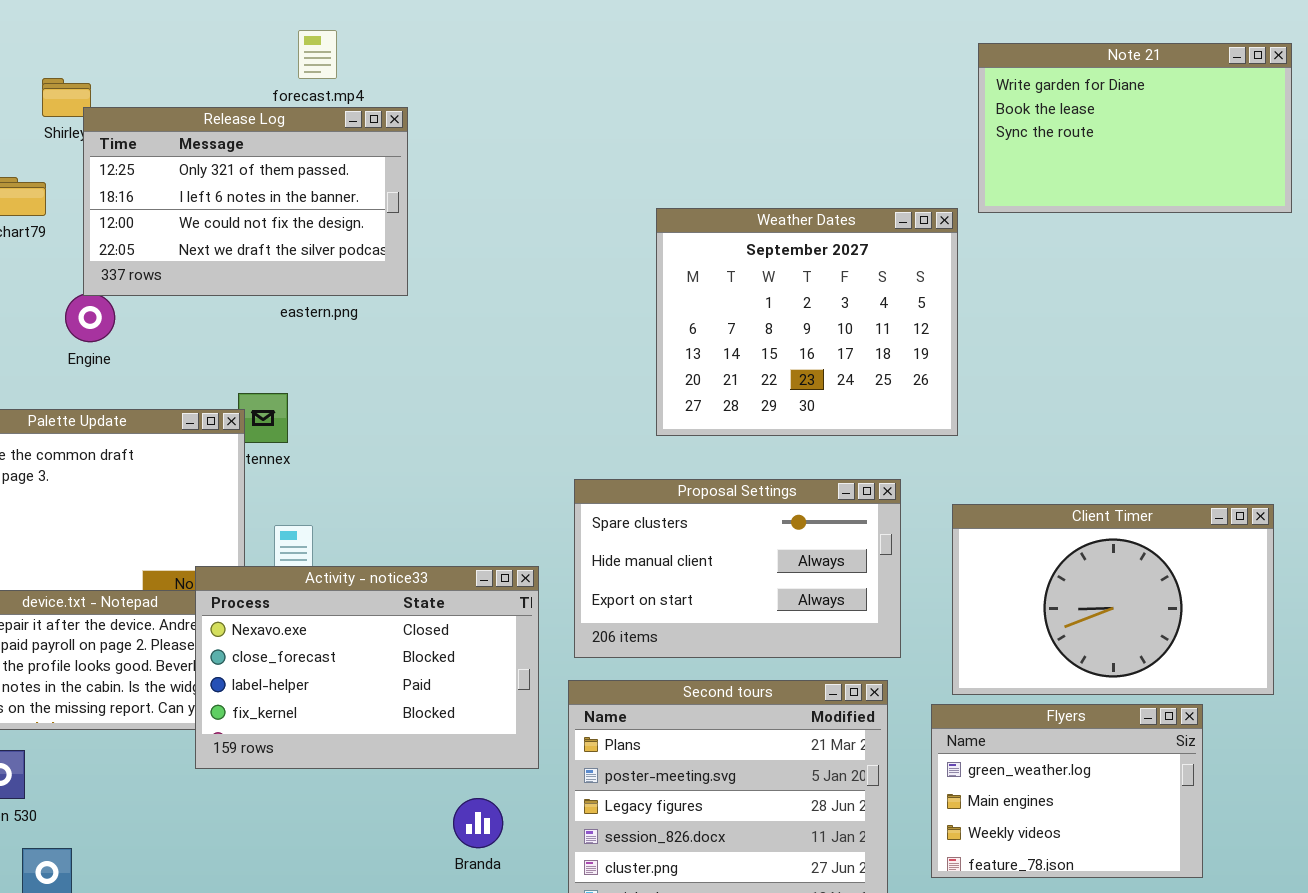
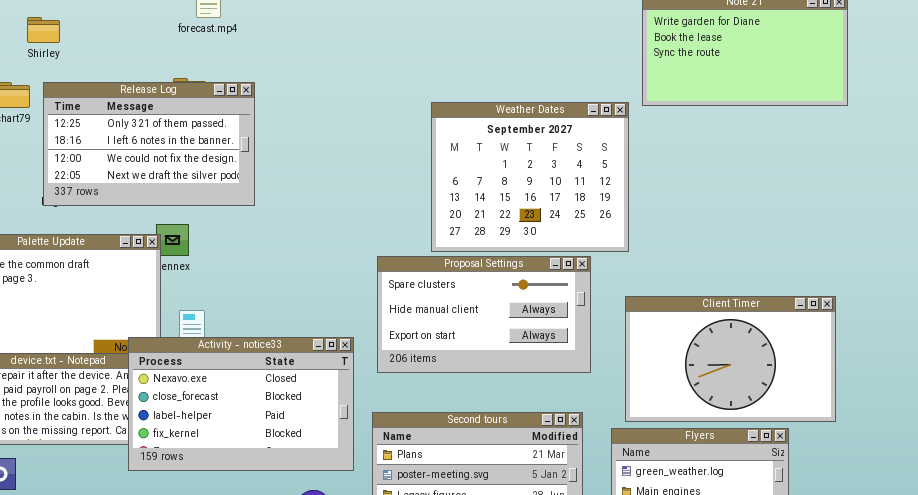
Release Log: [83,107,408,296] -> [43,82,255,206], moved
Proposal Settings: [574,479,901,658] -> [377,256,591,373], moved

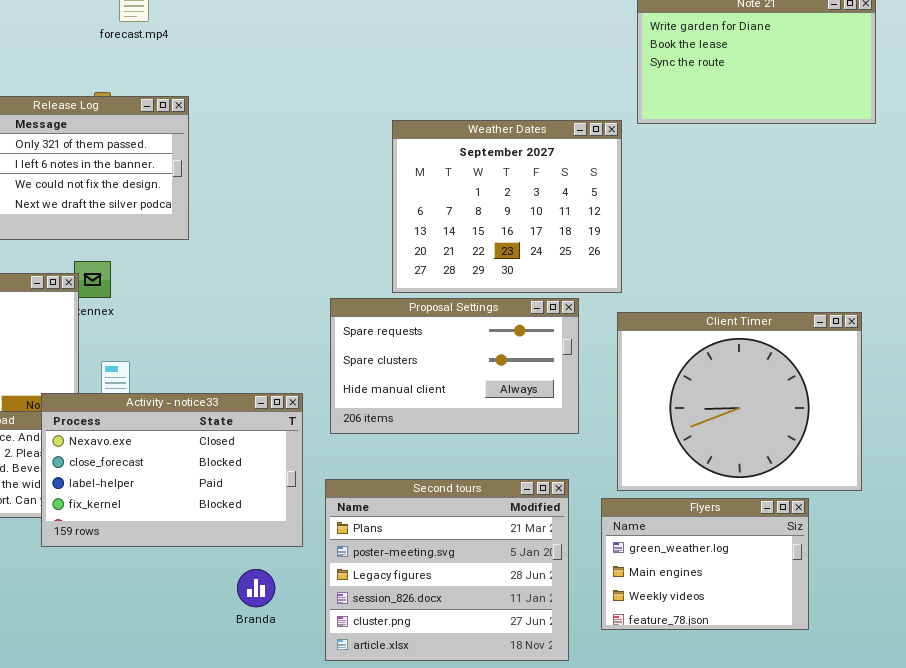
Proposal Settings: [377,256,591,373] -> [330,298,579,434], scrolled up 1 row
Client Timer: [625,296,836,422] -> [617,312,862,491], resized

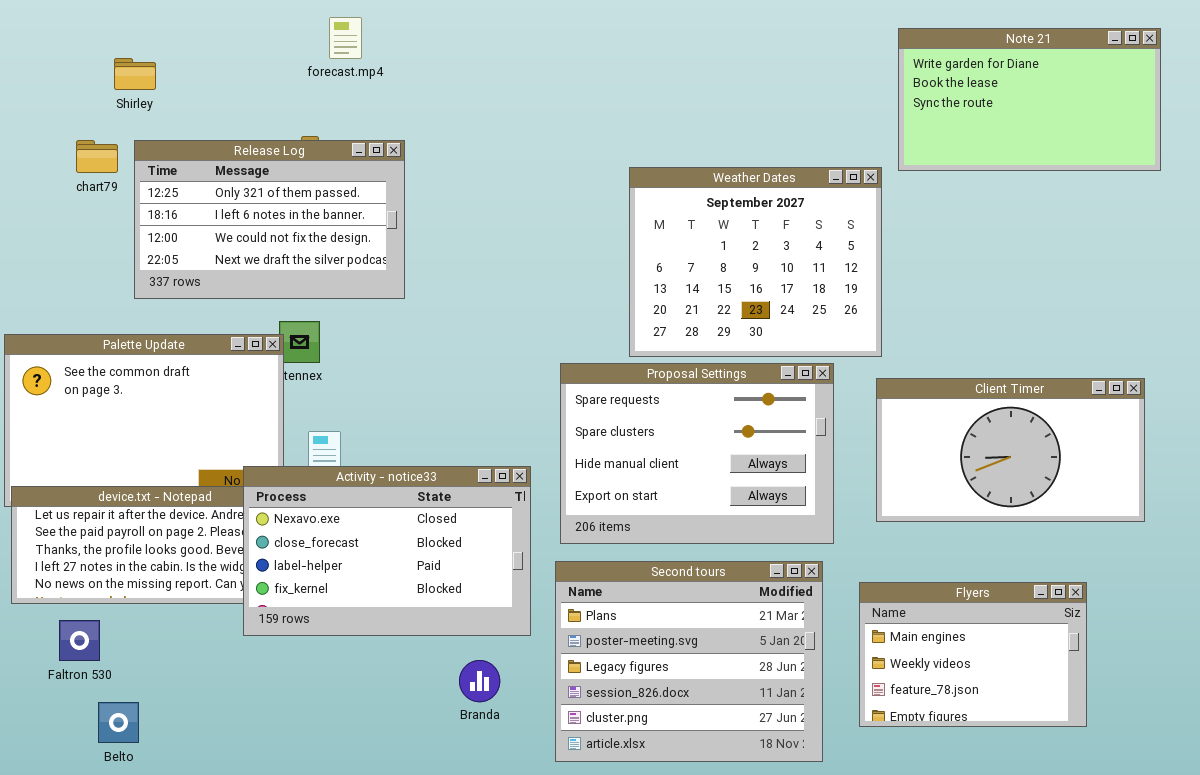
Proposal Settings: [330,298,579,434] -> [560,363,834,544], resized
Client Timer: [617,312,862,491] -> [876,378,1145,522], resized
Flyers: [601,498,809,630] -> [859,582,1087,727], scrolled down 1 row

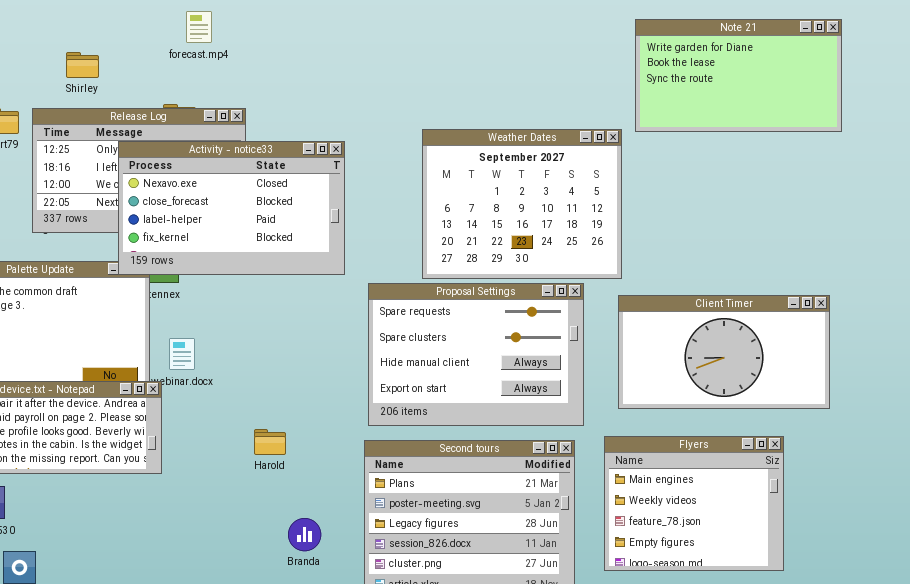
Shirley: [114,58,156,90] -> [66,52,99,78], moved
Activity - notice33: [243,466,531,636] -> [118,141,345,275], moved
Flyers: [859,582,1087,727] -> [604,436,784,571], resized

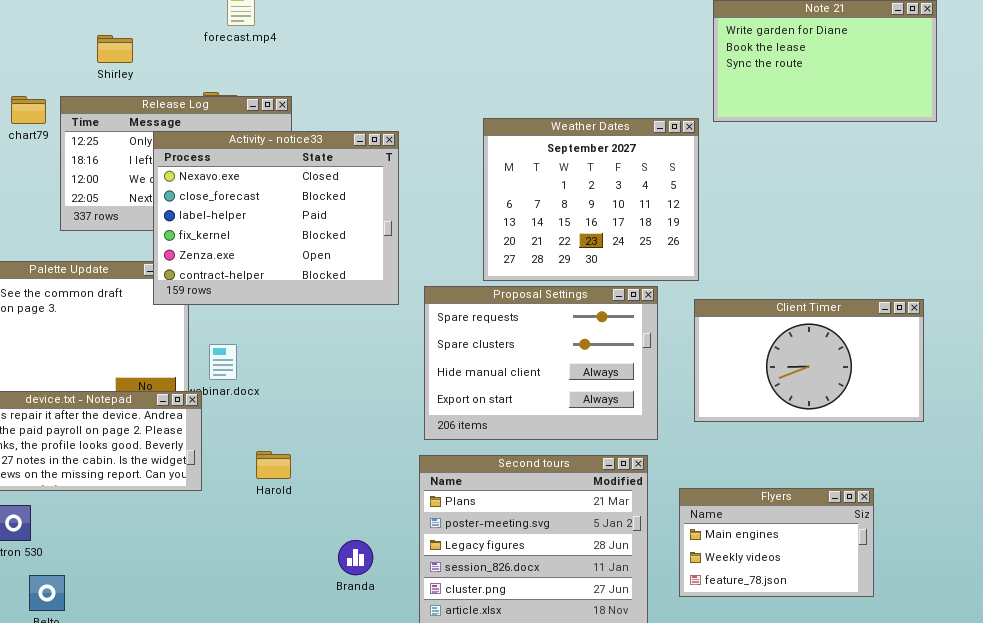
Activity - notice33: [118,141,345,275] -> [153,131,399,305], resized
Harold: [254,429,286,455] -> [256,451,291,479], moved
Flyers: [604,436,784,571] -> [679,488,874,597], resized

